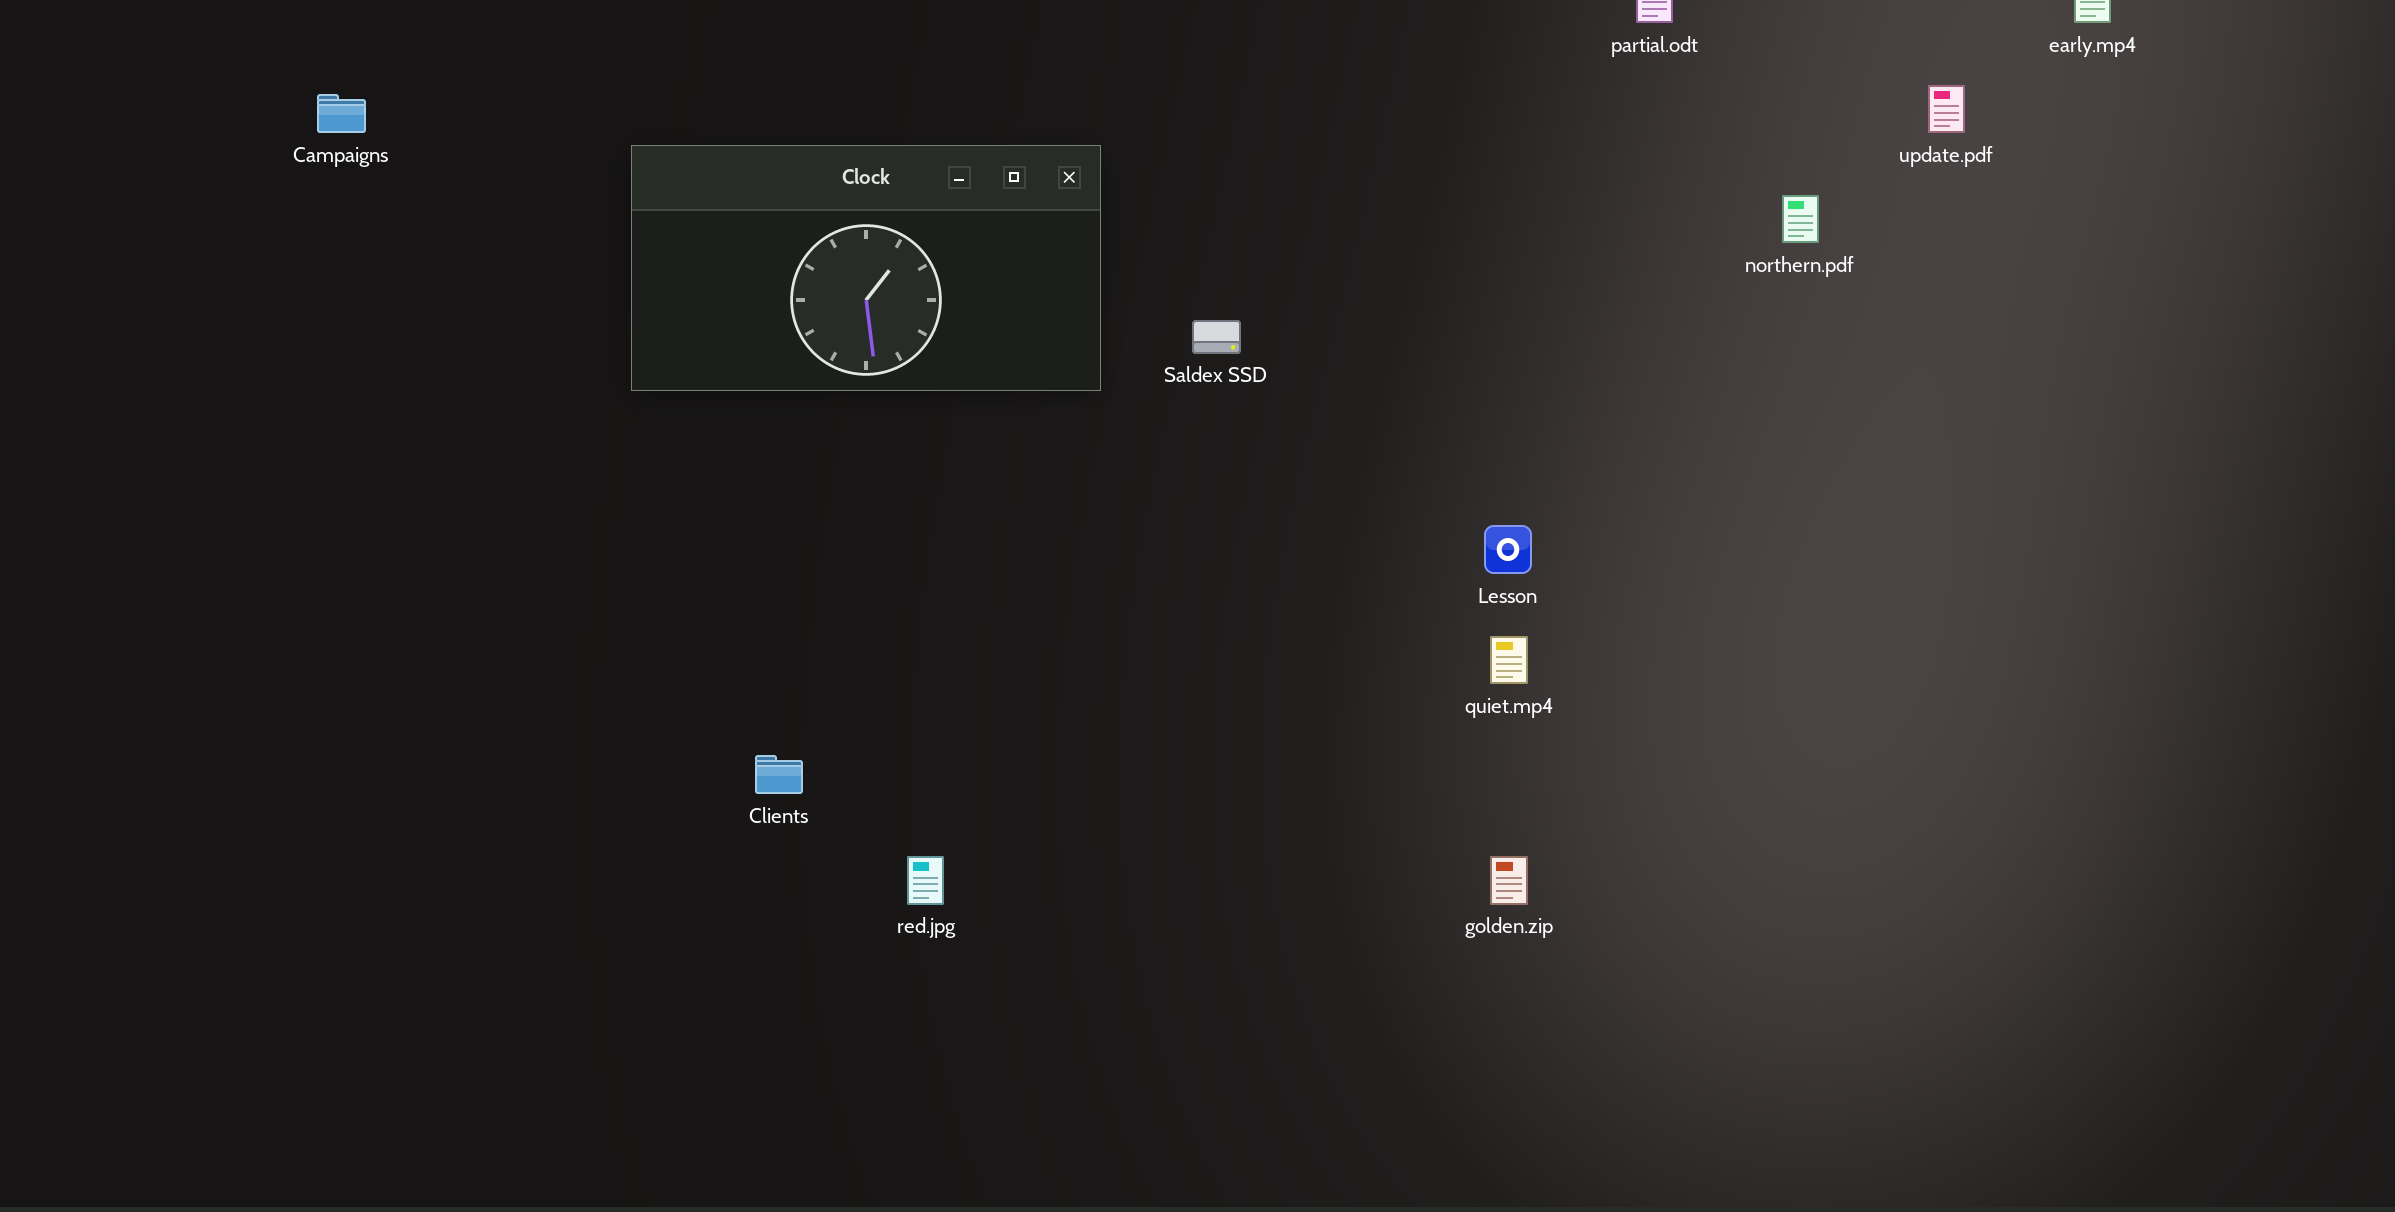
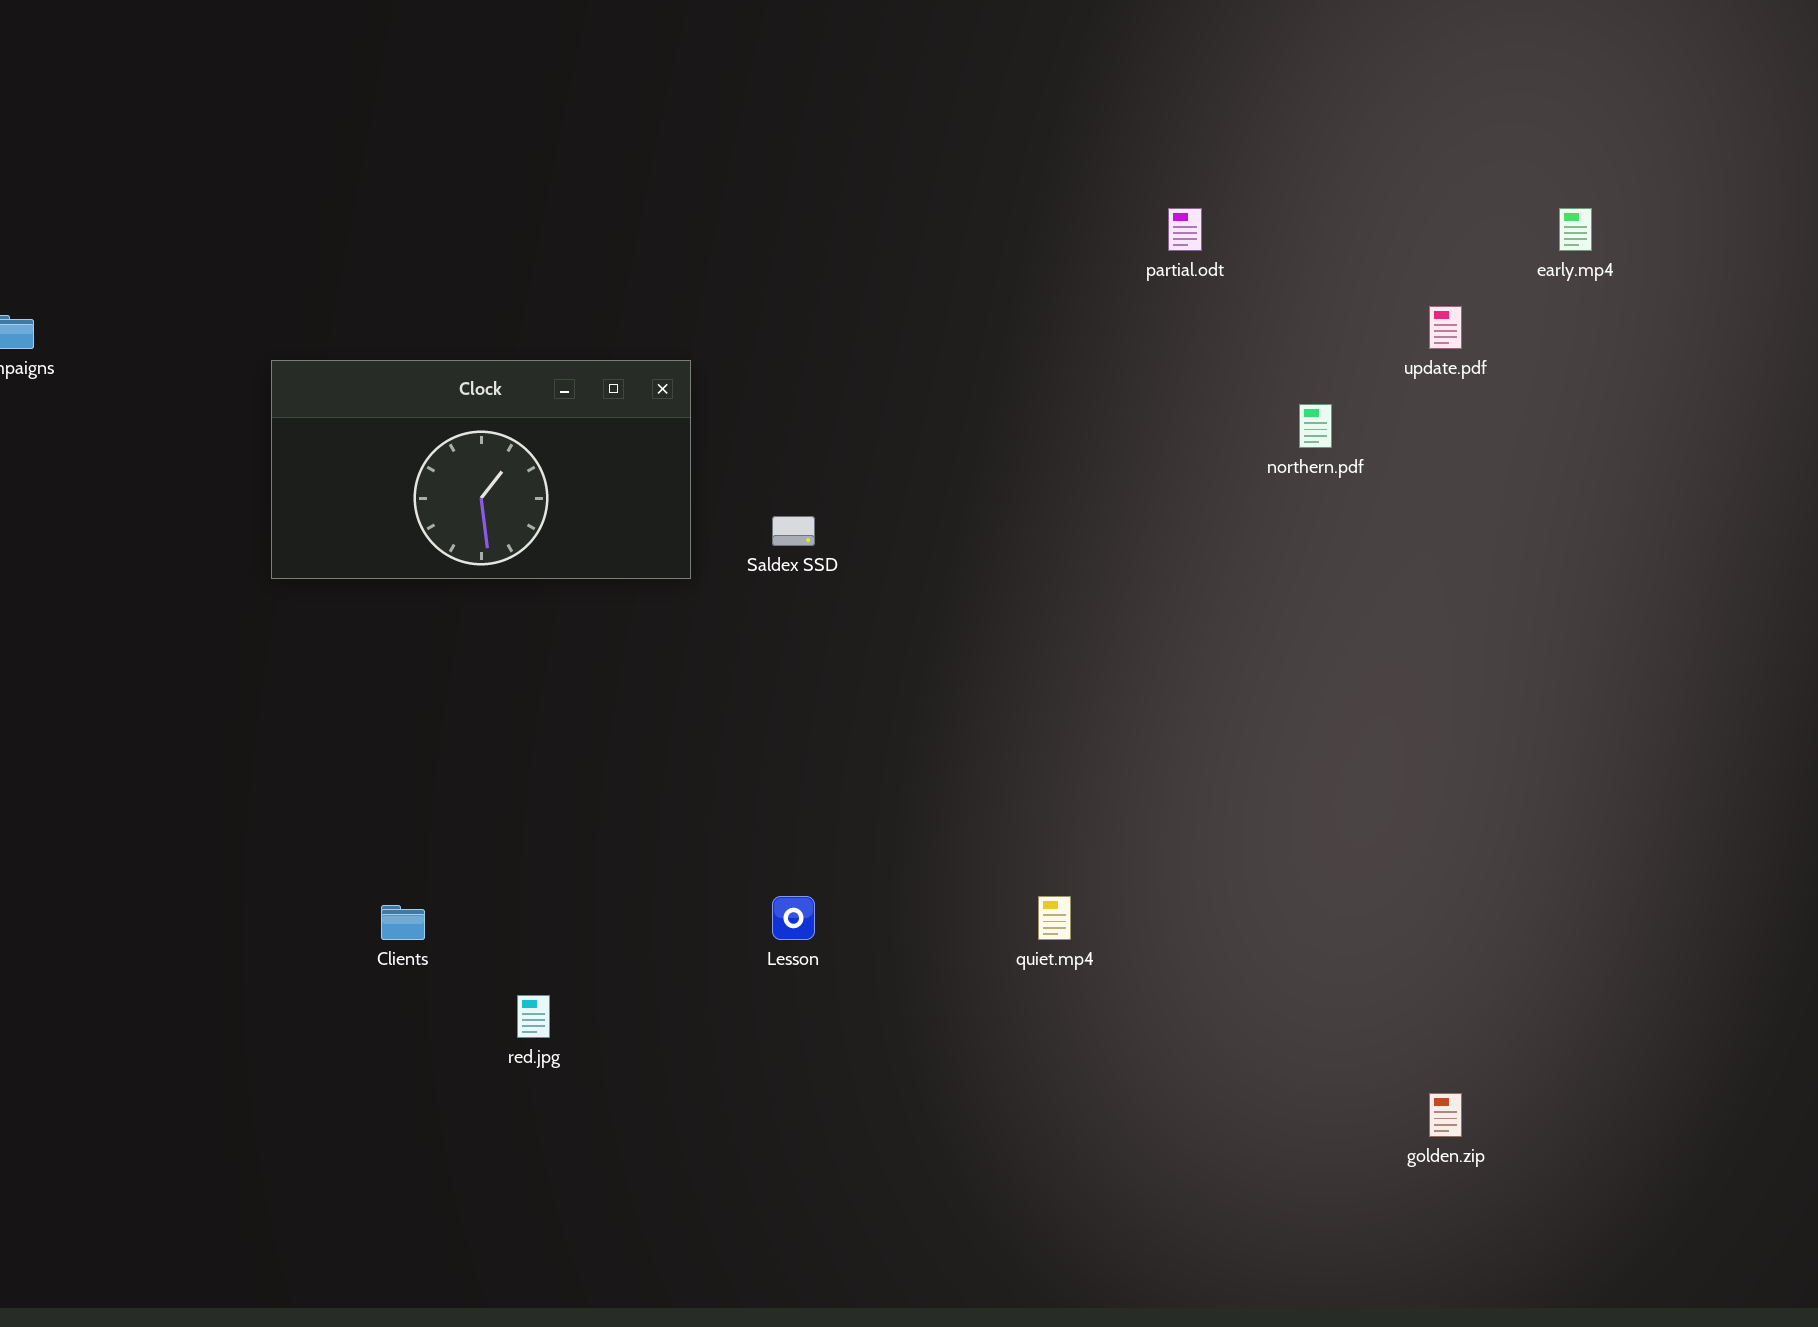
Lesson: [1484,525,1532,574] -> [772,896,815,940], moved
quiet.mp4: [1490,636,1528,684] -> [1038,896,1071,940], moved
golden.zip: [1490,856,1528,905] -> [1429,1093,1462,1137], moved

